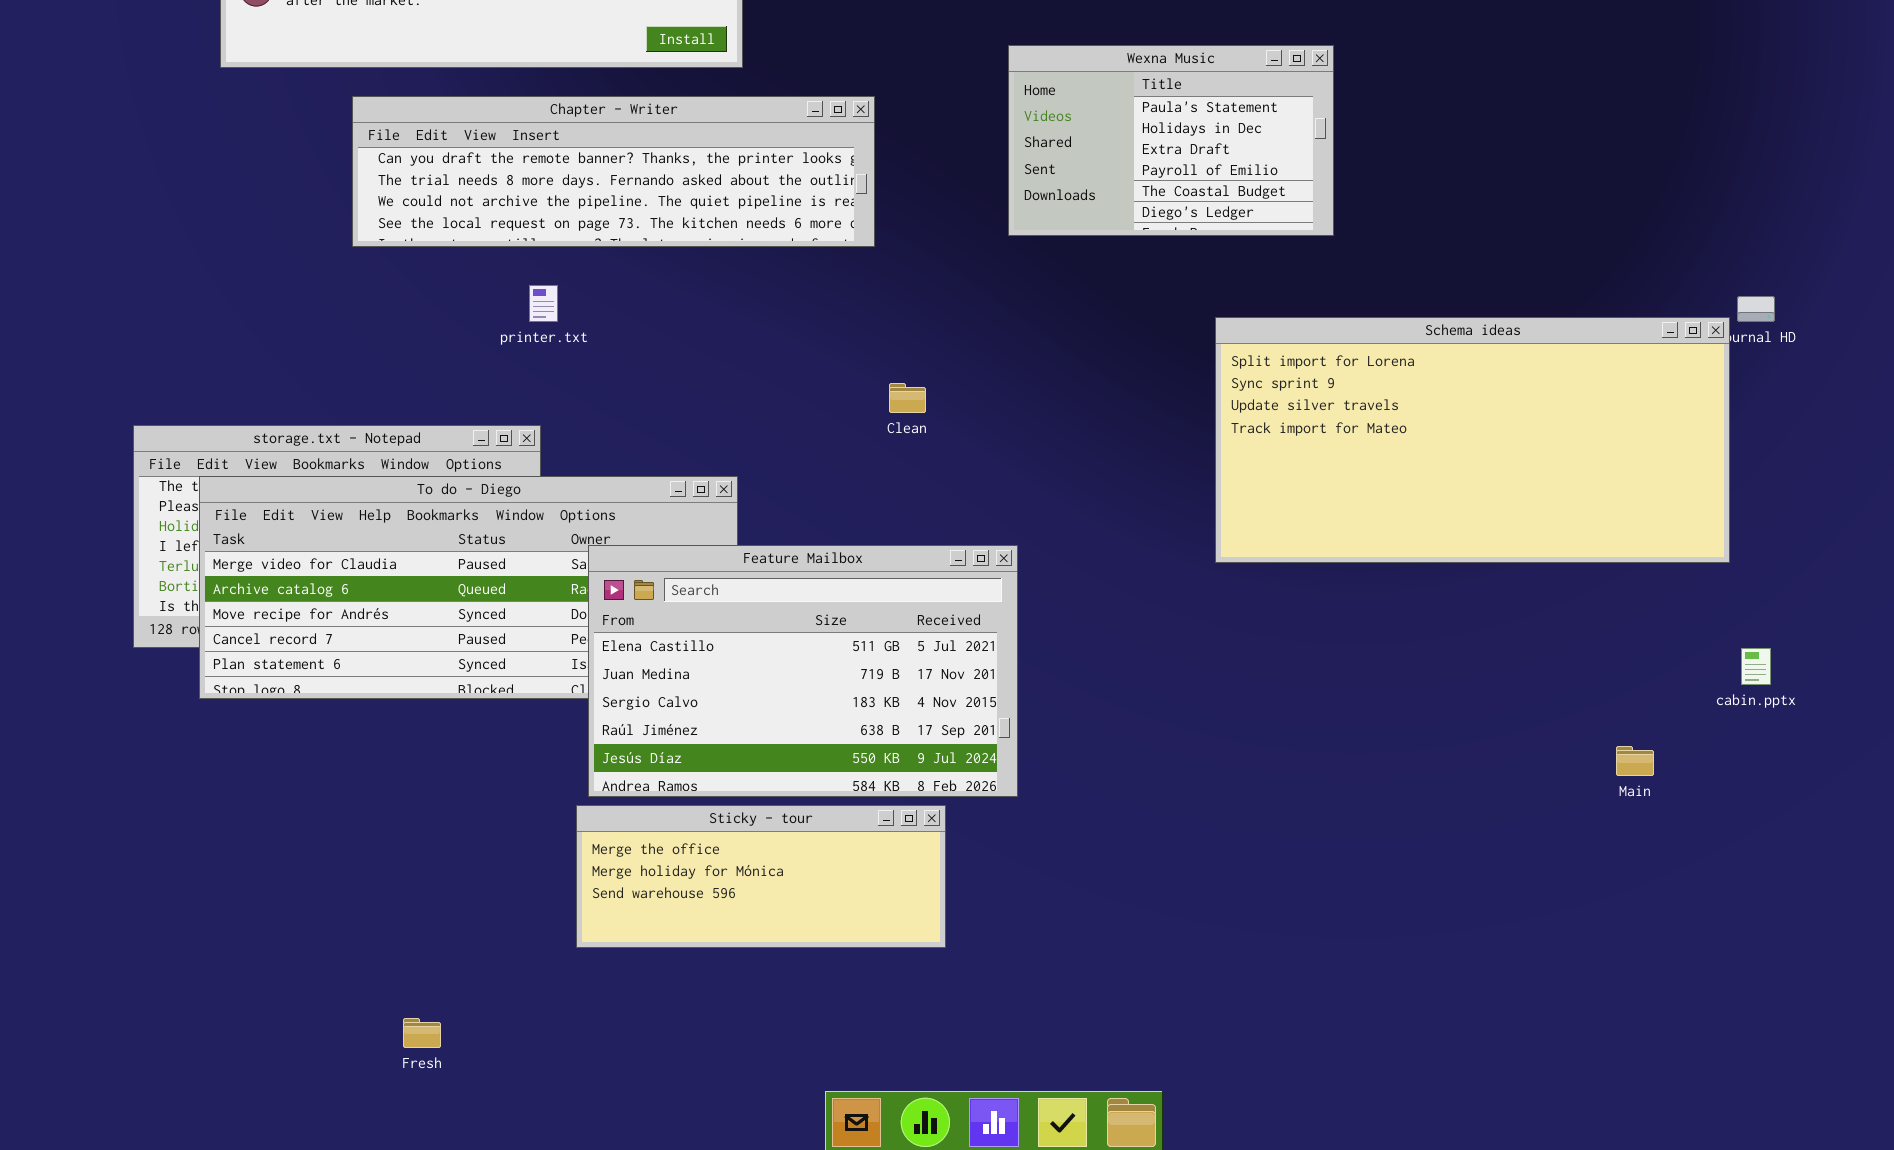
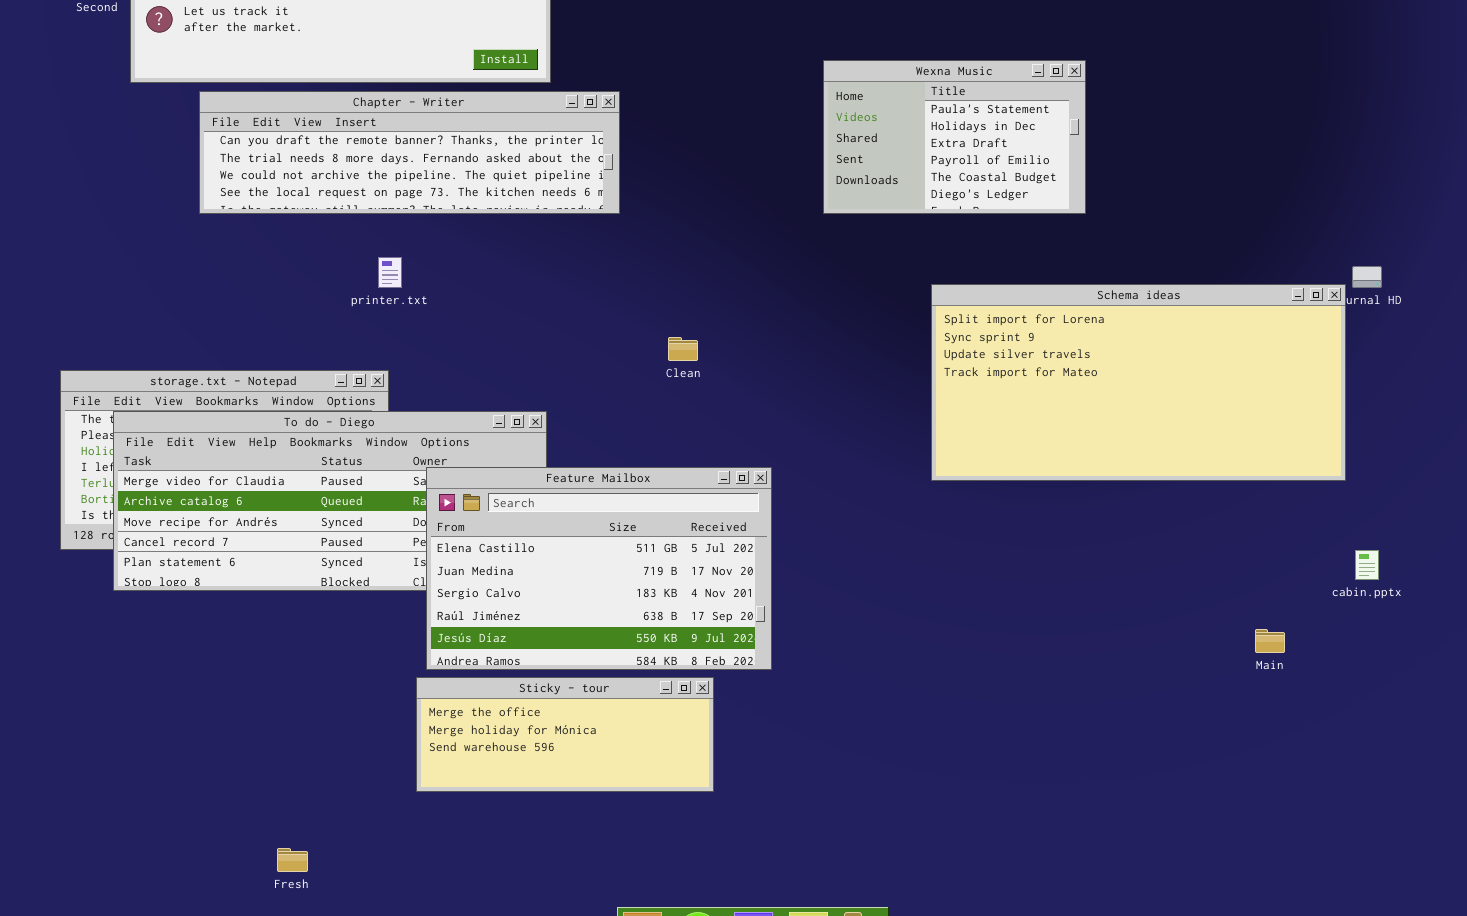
Wexna Music: [1008,45,1334,236] -> [823,60,1086,214], moved
Chapter - Writer: [352,96,875,247] -> [199,91,620,214], moved

